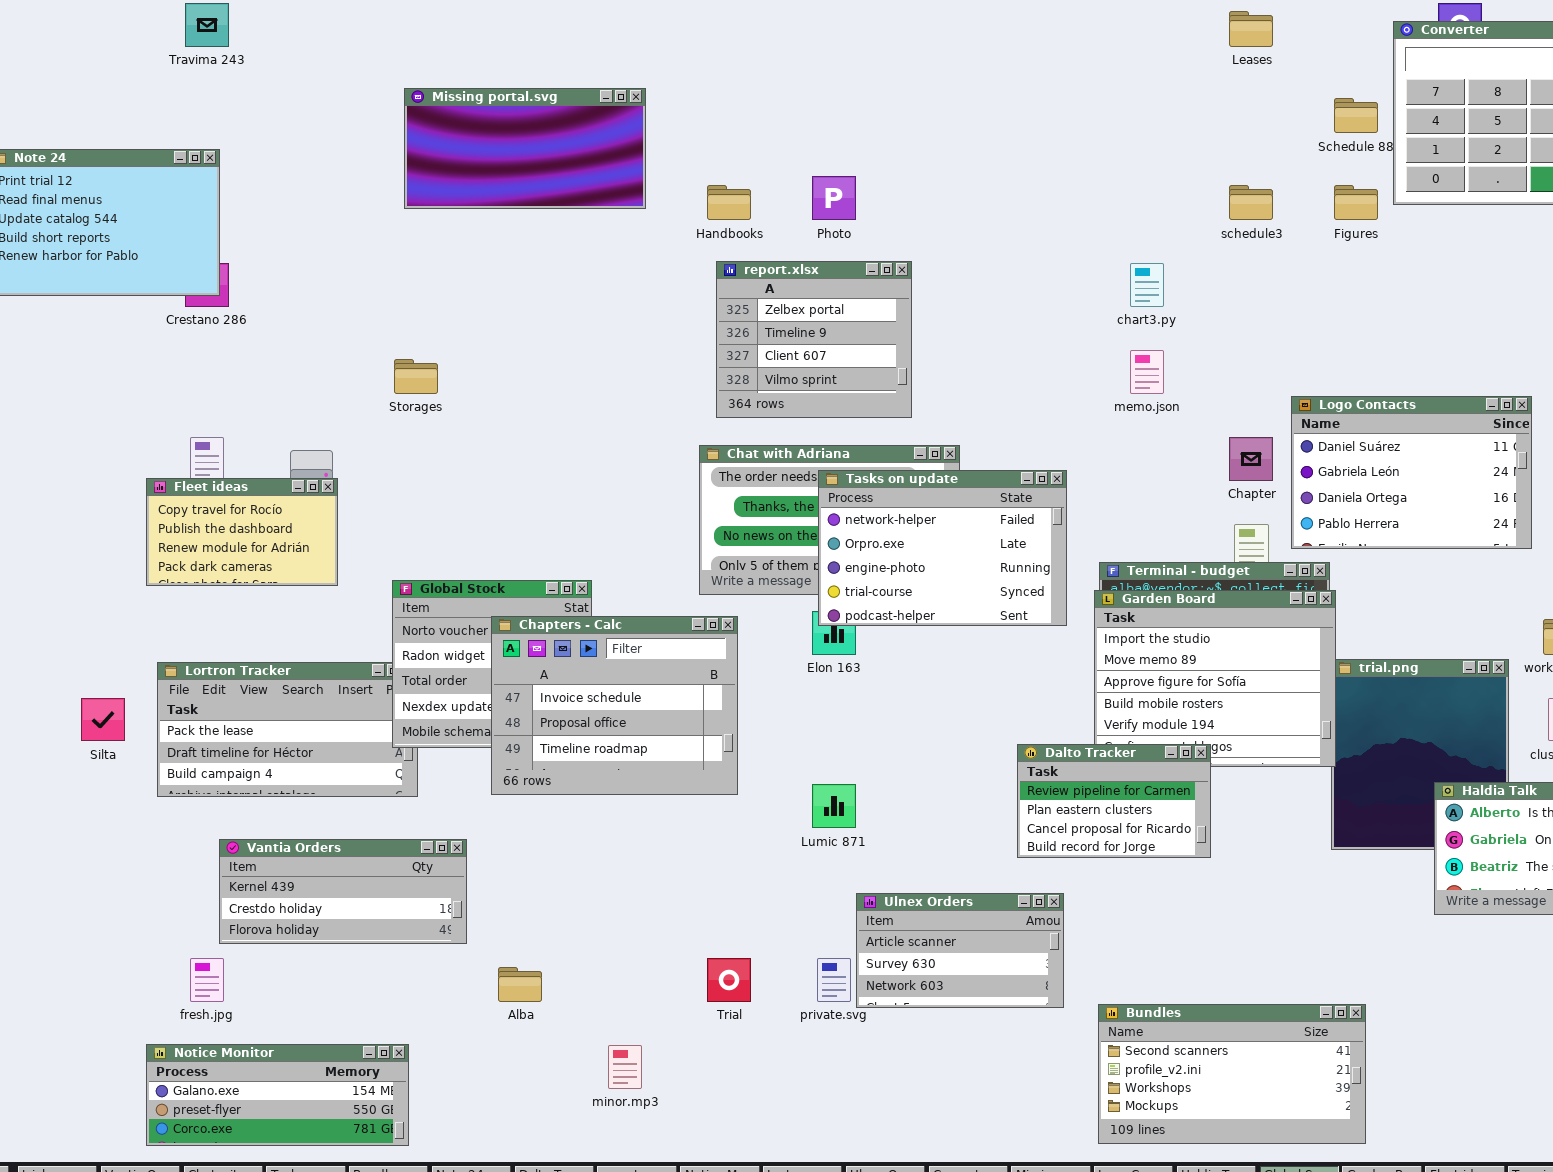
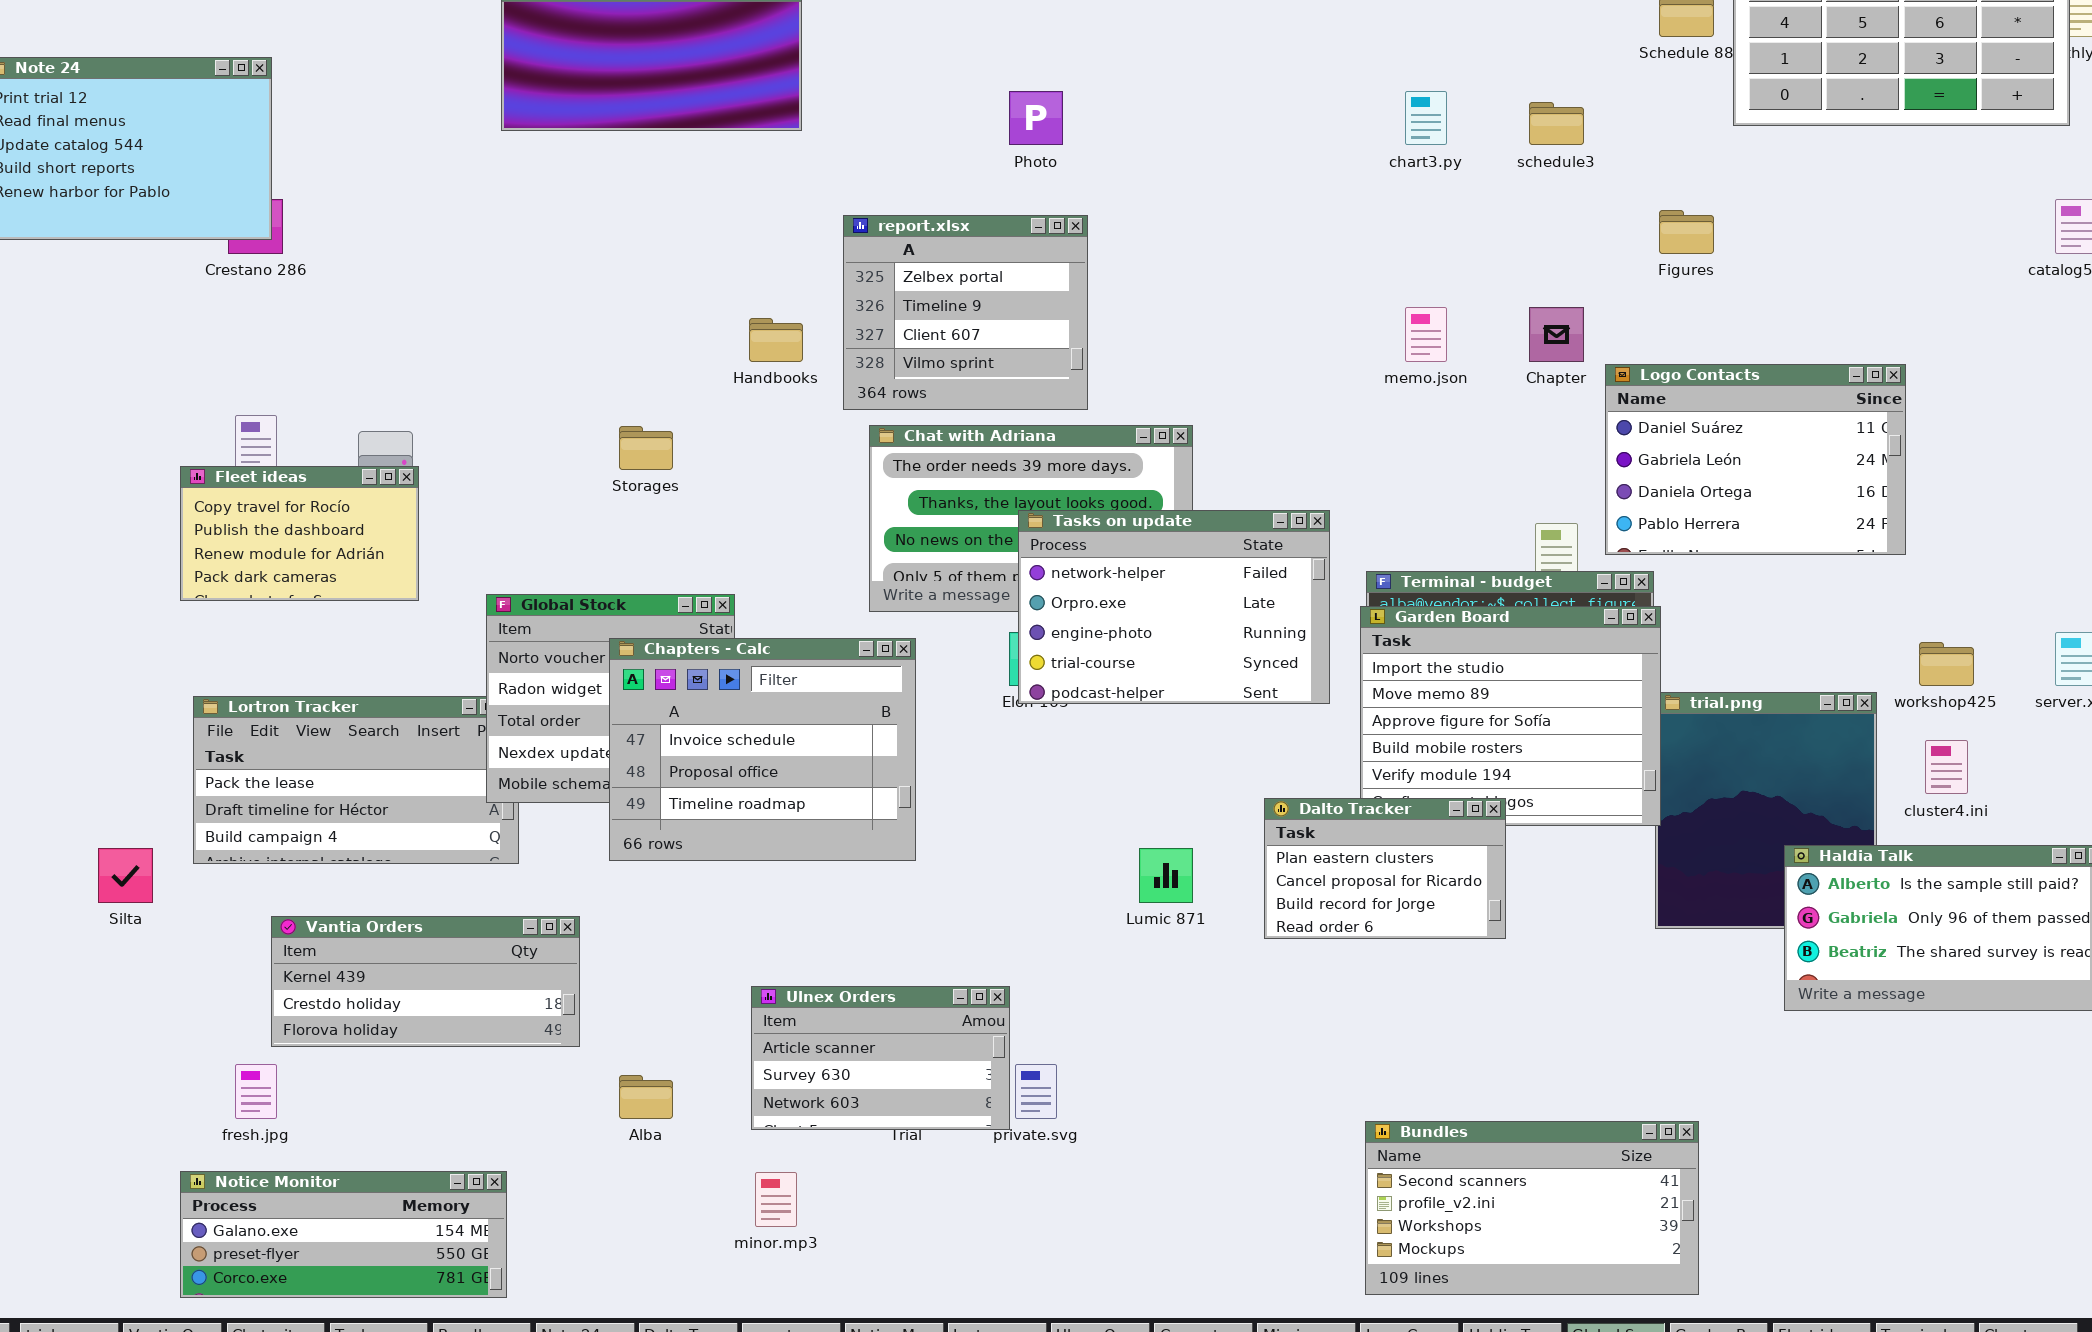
Handbooks: [707,185,751,220] -> [749,318,803,362], moved
Figures: [1334,185,1378,220] -> [1659,210,1714,254], moved
report.xlsx: [716,261,912,418] -> [843,215,1088,410], moved
chart3.py: [1130,263,1164,307] -> [1405,91,1447,145], moved
Storages: [394,359,438,394] -> [619,426,673,470], moved
Chapter: [1229,437,1273,481] -> [1529,307,1584,362], moved
Tasks on update: [818,470,1067,626] -> [1018,510,1330,704], moved
Silta: [81,698,125,741] -> [98,848,153,903], moved
Dalto Tracker: [1017,744,1211,858] -> [1264,798,1506,939], scrolled down 1 row
Lumic 871: [812,784,856,828] -> [1139,848,1193,903], moved
Ulnex Orders: [856,893,1064,1008] -> [751,986,1010,1130], moved

